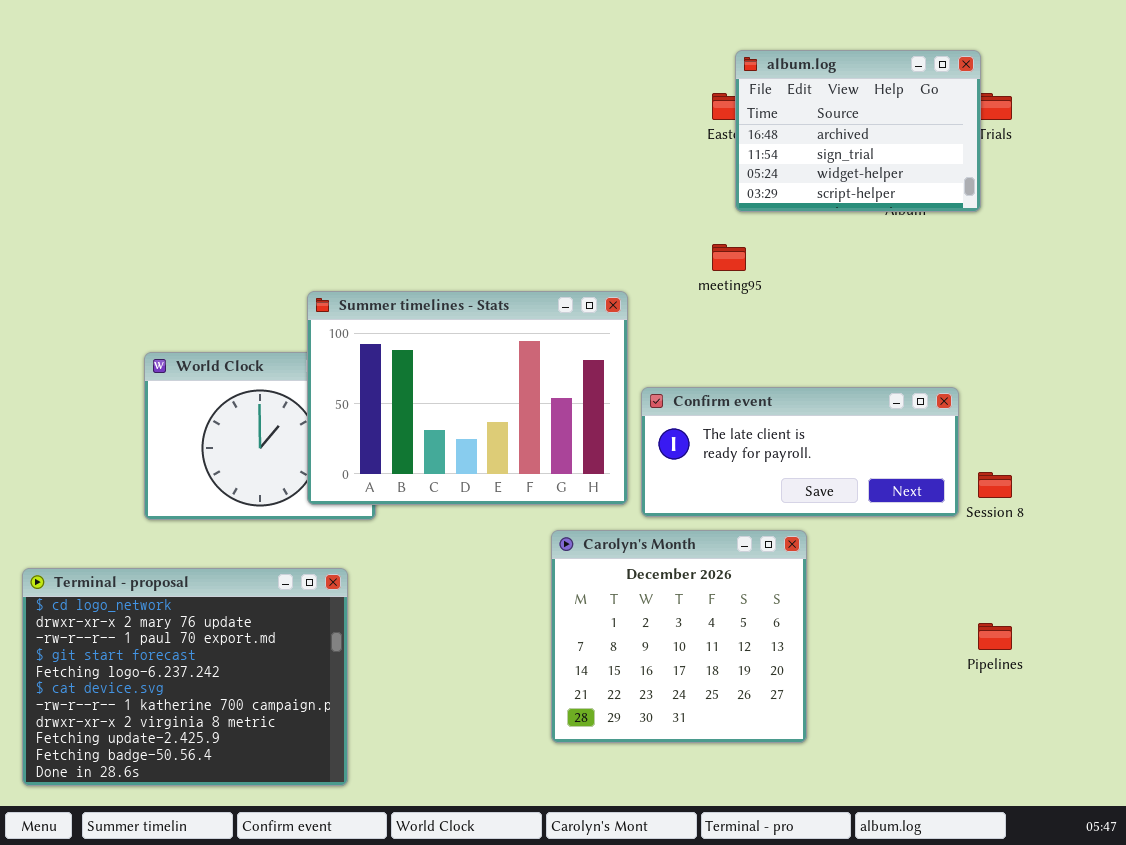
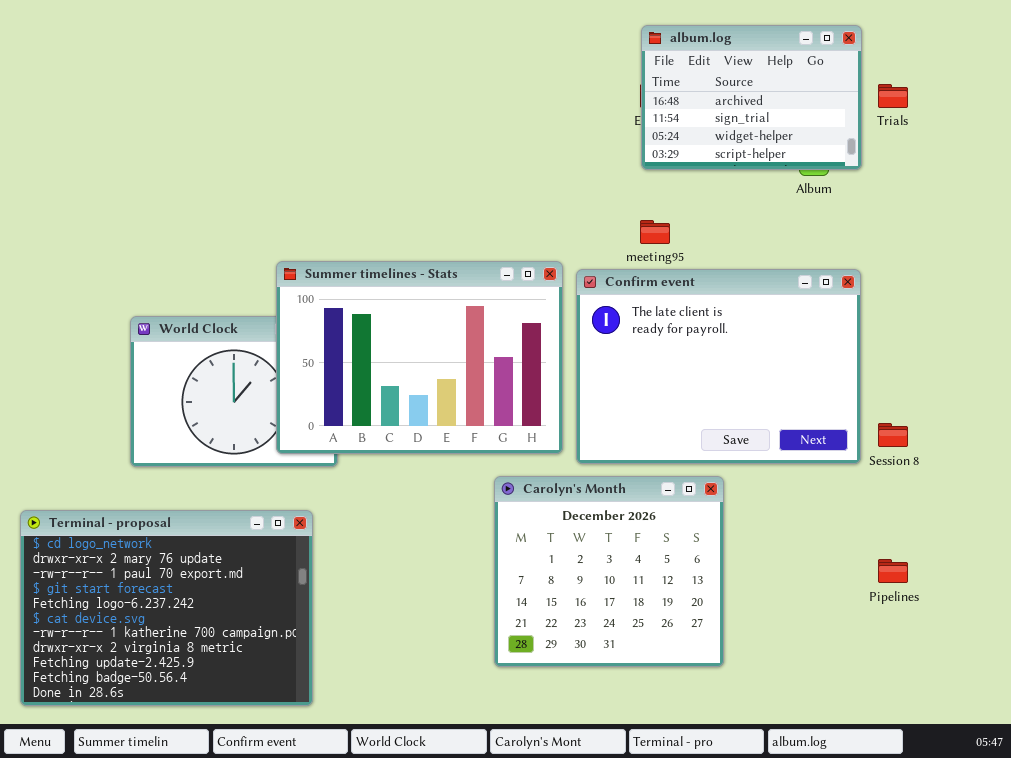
album.log: [735,50,981,212] -> [641,25,862,170], moved
Confirm event: [641,387,959,517] -> [576,269,861,464], resized

